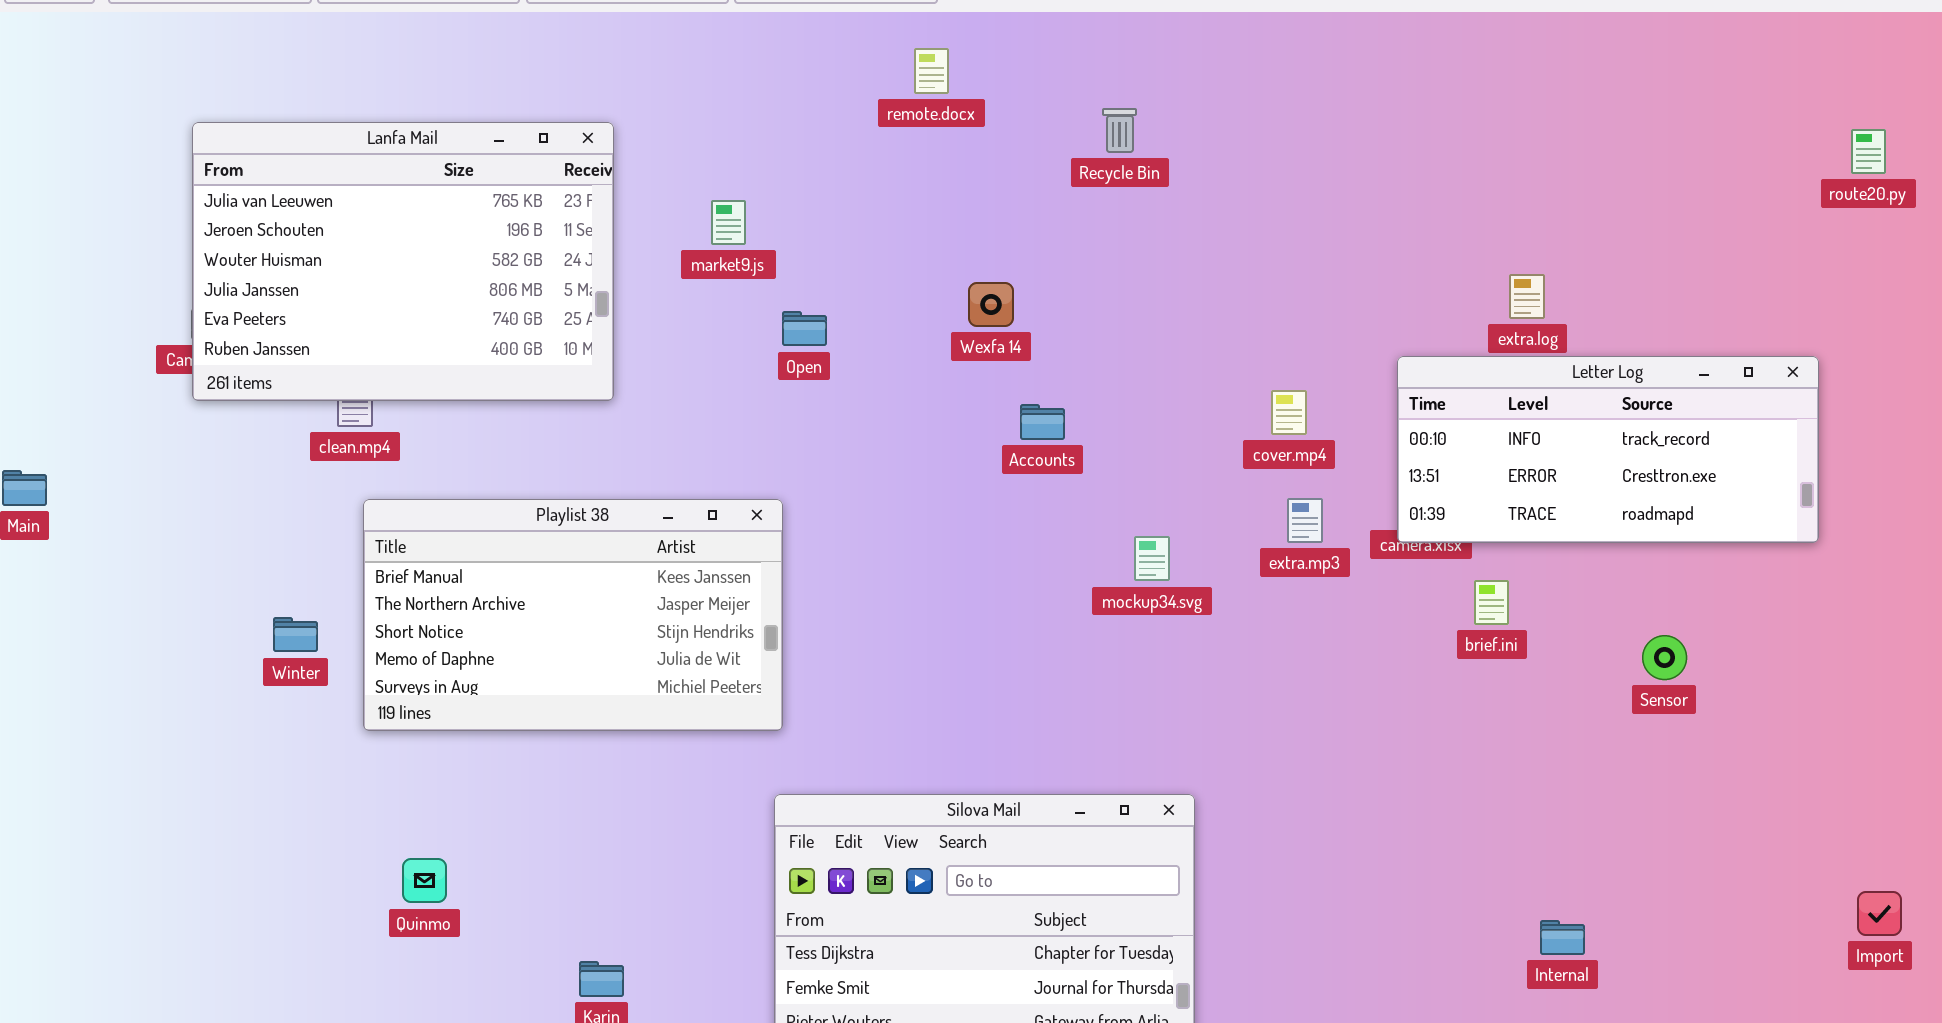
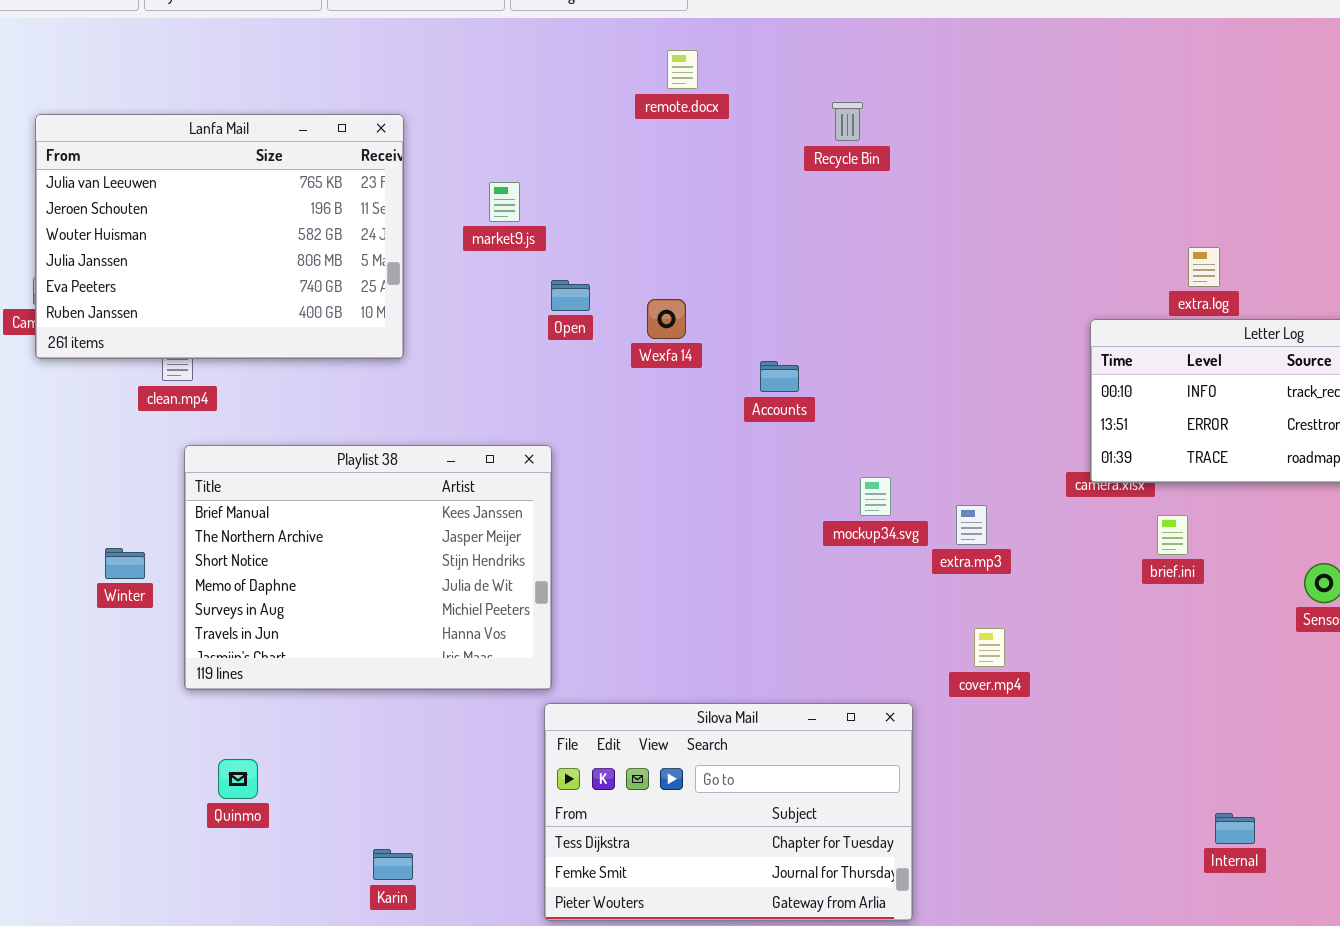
Wexfa 14: [968,282,1014,327] -> [647,299,686,339], moved
cover.mp4: [1271,390,1307,435] -> [974,628,1005,667], moved
extra.mp3: [1287,498,1323,543] -> [956,505,987,545], moved
Playlist 38: [363,499,783,731] -> [184,445,552,690], resized

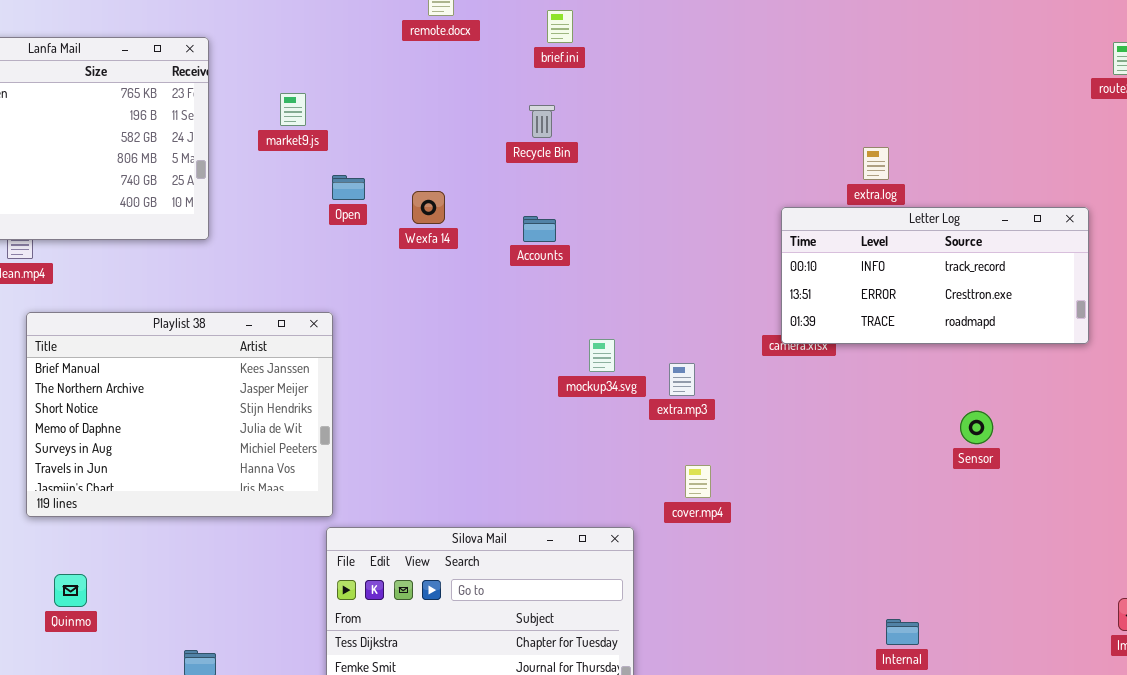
Recycle Bin: [832,102,863,141] -> [529,105,555,138], moved
Accounts: [760,361,799,392] -> [523,216,556,242], moved
brief.ini: [1157,515,1188,555] -> [547,10,573,43], moved

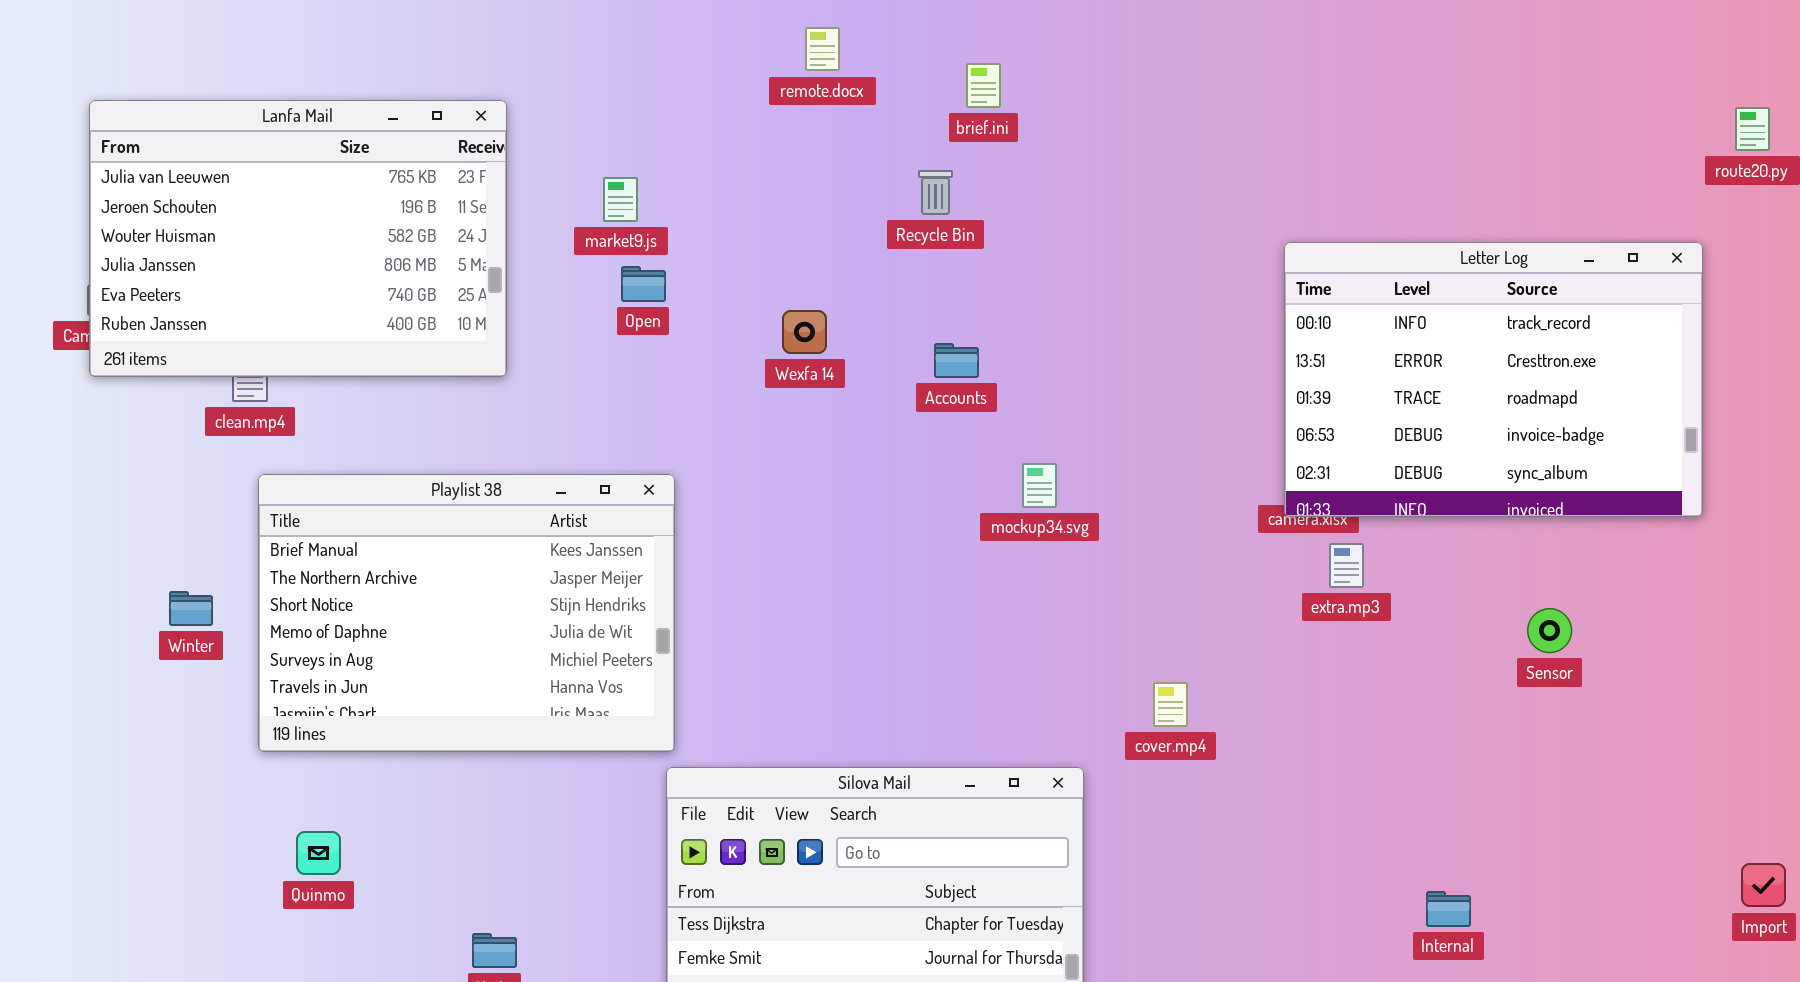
Recycle Bin: [529,105,555,138] -> [918,170,953,215], moved
Open: [332,175,365,200] -> [621,266,666,302], moved
Letter Log: [781,207,1089,344] -> [1284,242,1703,517], resized
mockup34.svg: [589,339,615,372] -> [1022,463,1057,508], moved
extra.mp3: [669,363,695,396] -> [1329,543,1364,588], moved

